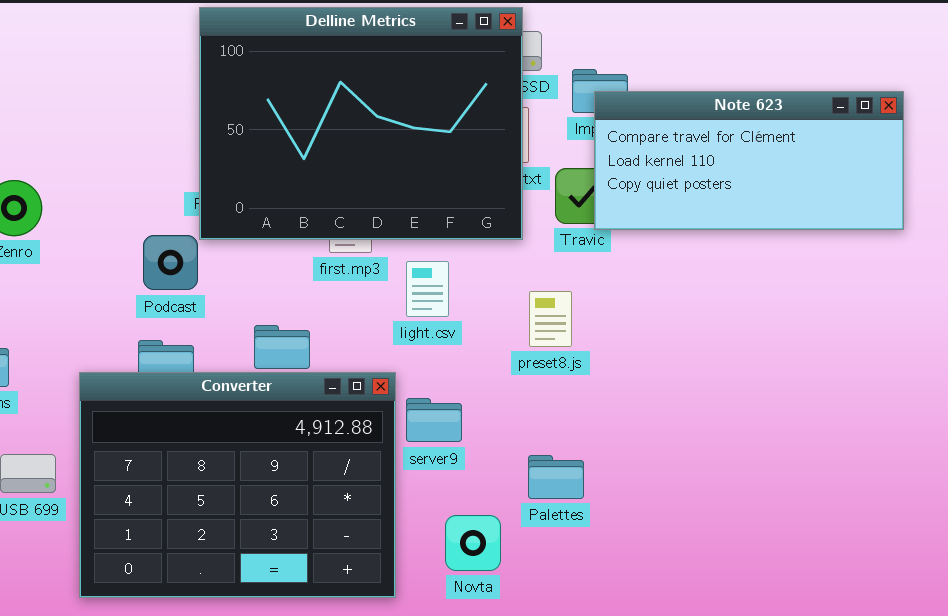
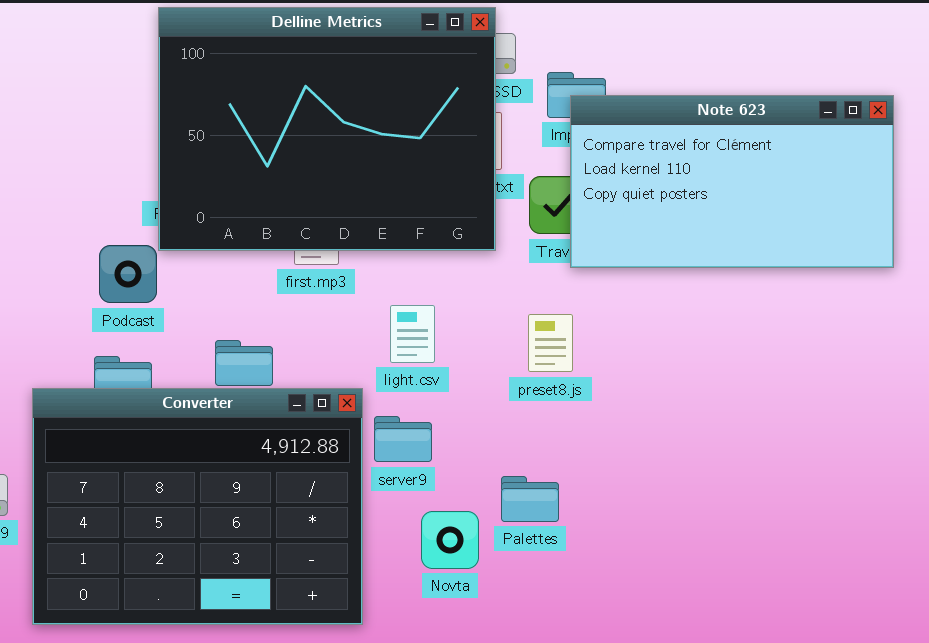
Note 623: [594,91,904,230] -> [570,95,894,268], resized
light.csv: [406,261,449,317] -> [390,305,435,363], moved
preset8.js: [529,291,572,347] -> [528,314,573,372], moved
Novta: [445,515,501,571] -> [421,511,479,569], moved

